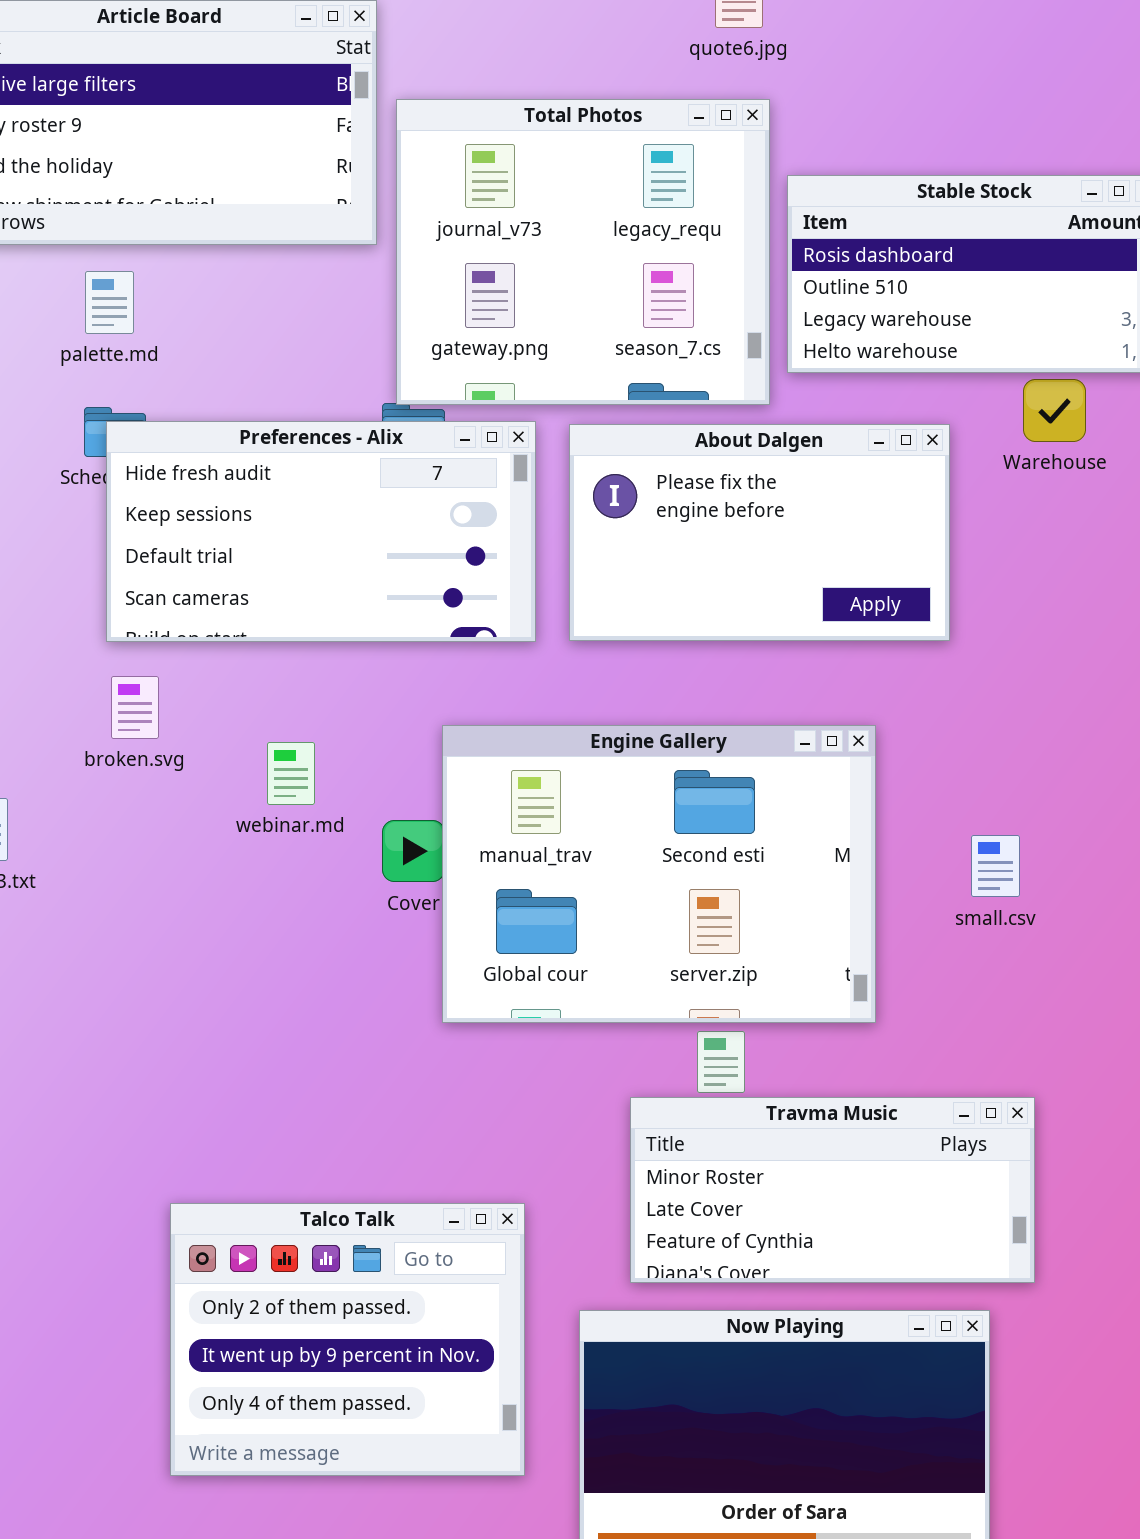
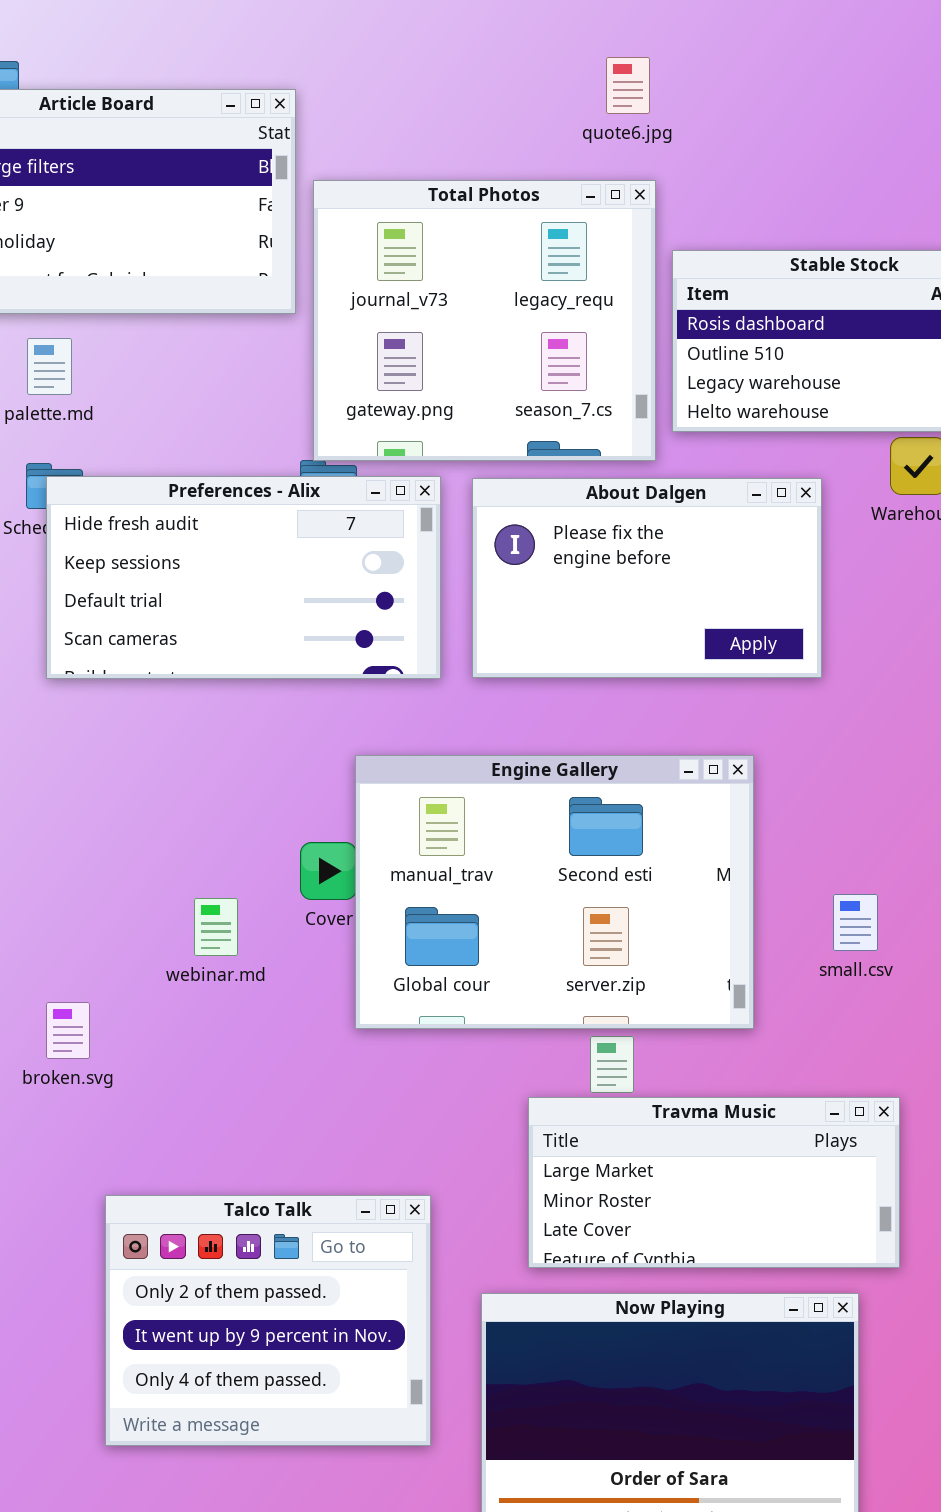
broken.svg: [111,676,159,739] -> [46,1002,90,1059], moved
webinar.md: [267,742,315,805] -> [194,898,238,956], moved
small.csv: [971,835,1020,897] -> [833,894,878,951], moved
Travma Music: [630,1097,1035,1283] -> [528,1097,900,1268], scrolled up 1 row

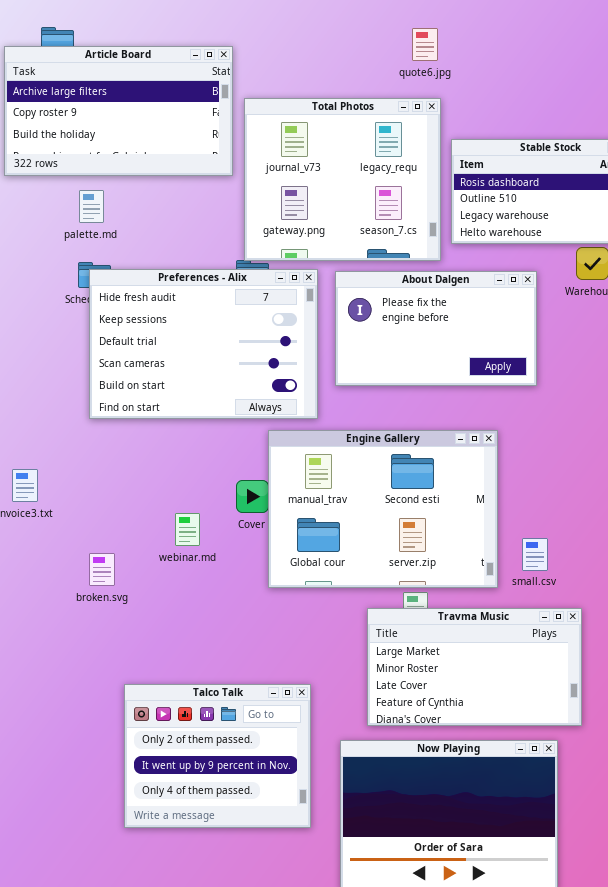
Preferences - Alix: [46,476,441,679] -> [89,269,318,419], resized
small.csv: [833,894,878,951] -> [522,538,548,571], moved
broken.svg: [46,1002,90,1059] -> [89,553,115,586], moved
Travma Music: [528,1097,900,1268] -> [367,608,582,726], resized

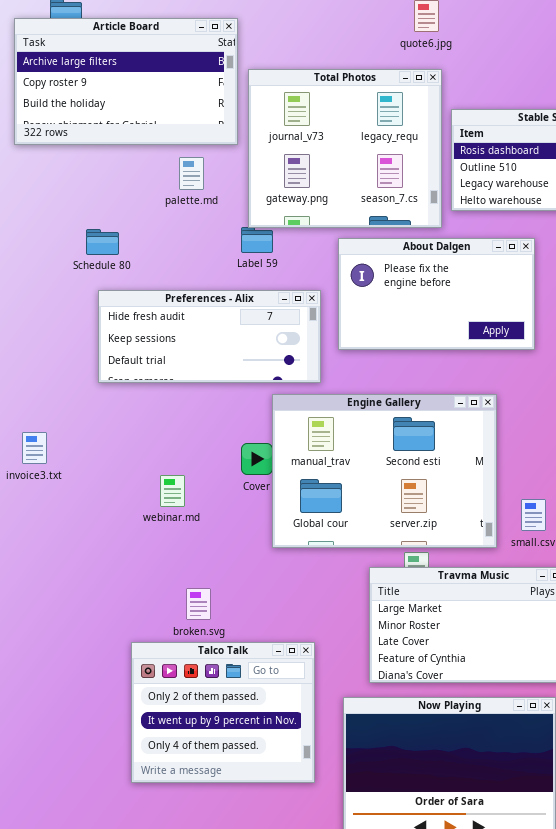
palette.md: [79,190,104,223] -> [179,157,204,190], moved
Preferences - Alix: [89,269,318,419] -> [98,290,321,383], resized
webinar.md: [175,513,200,546] -> [160,475,185,507], moved
broken.svg: [89,553,115,586] -> [186,588,211,620], moved

